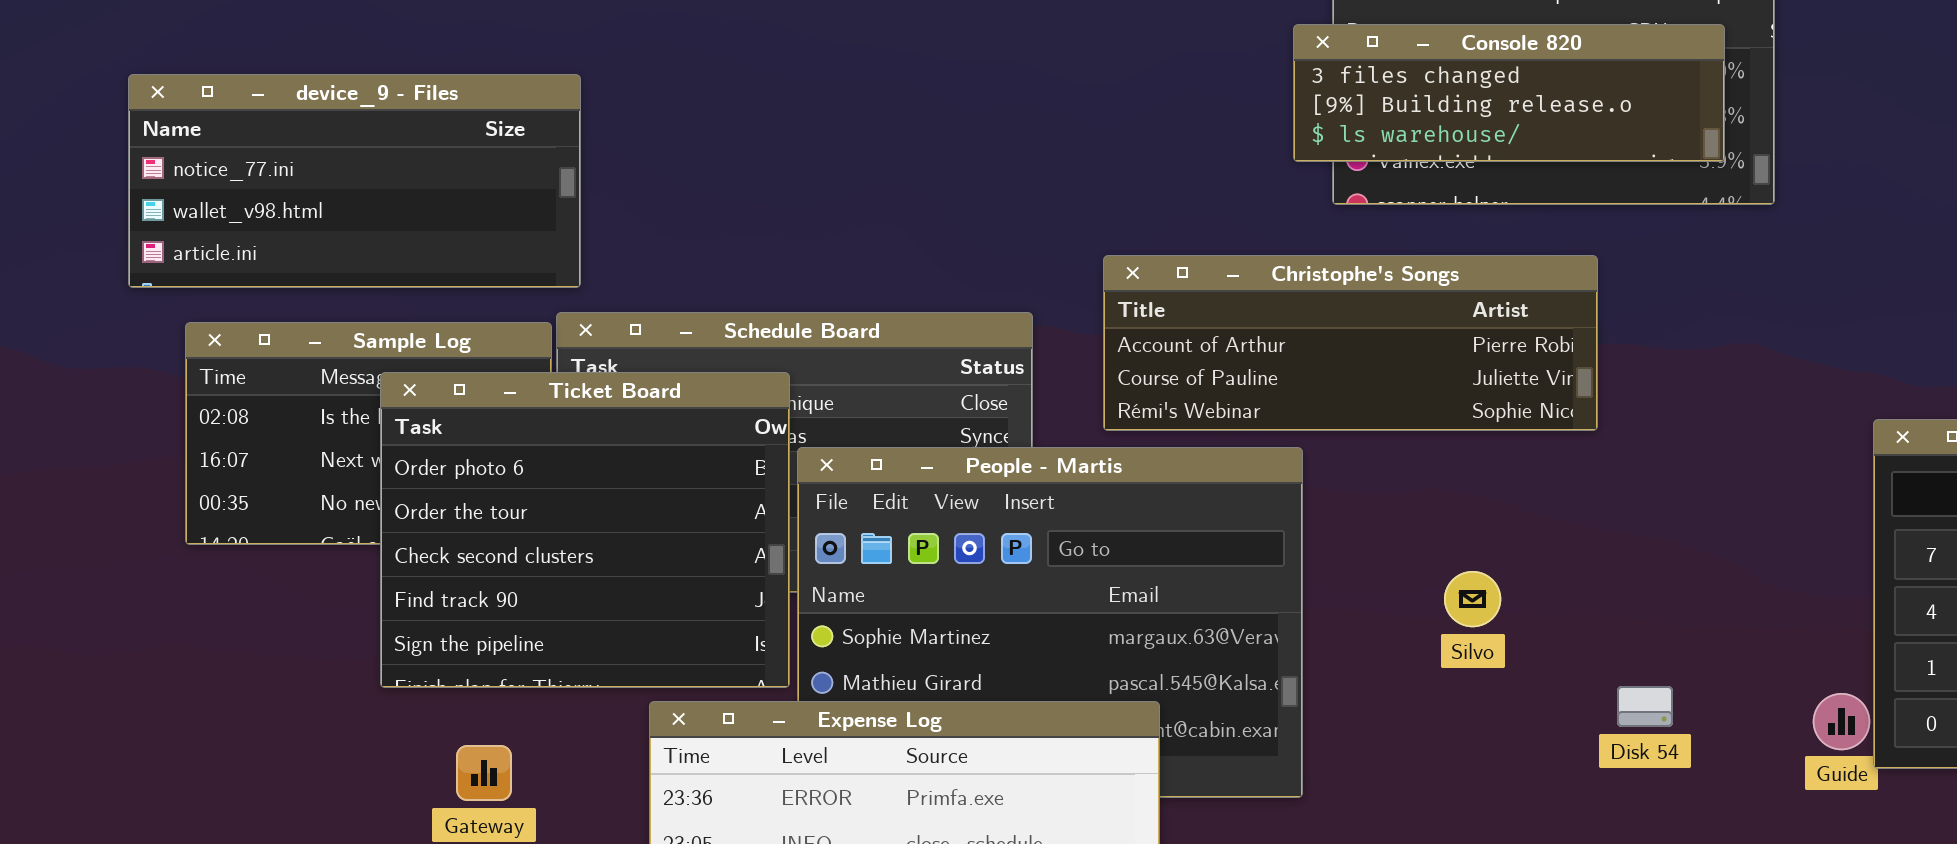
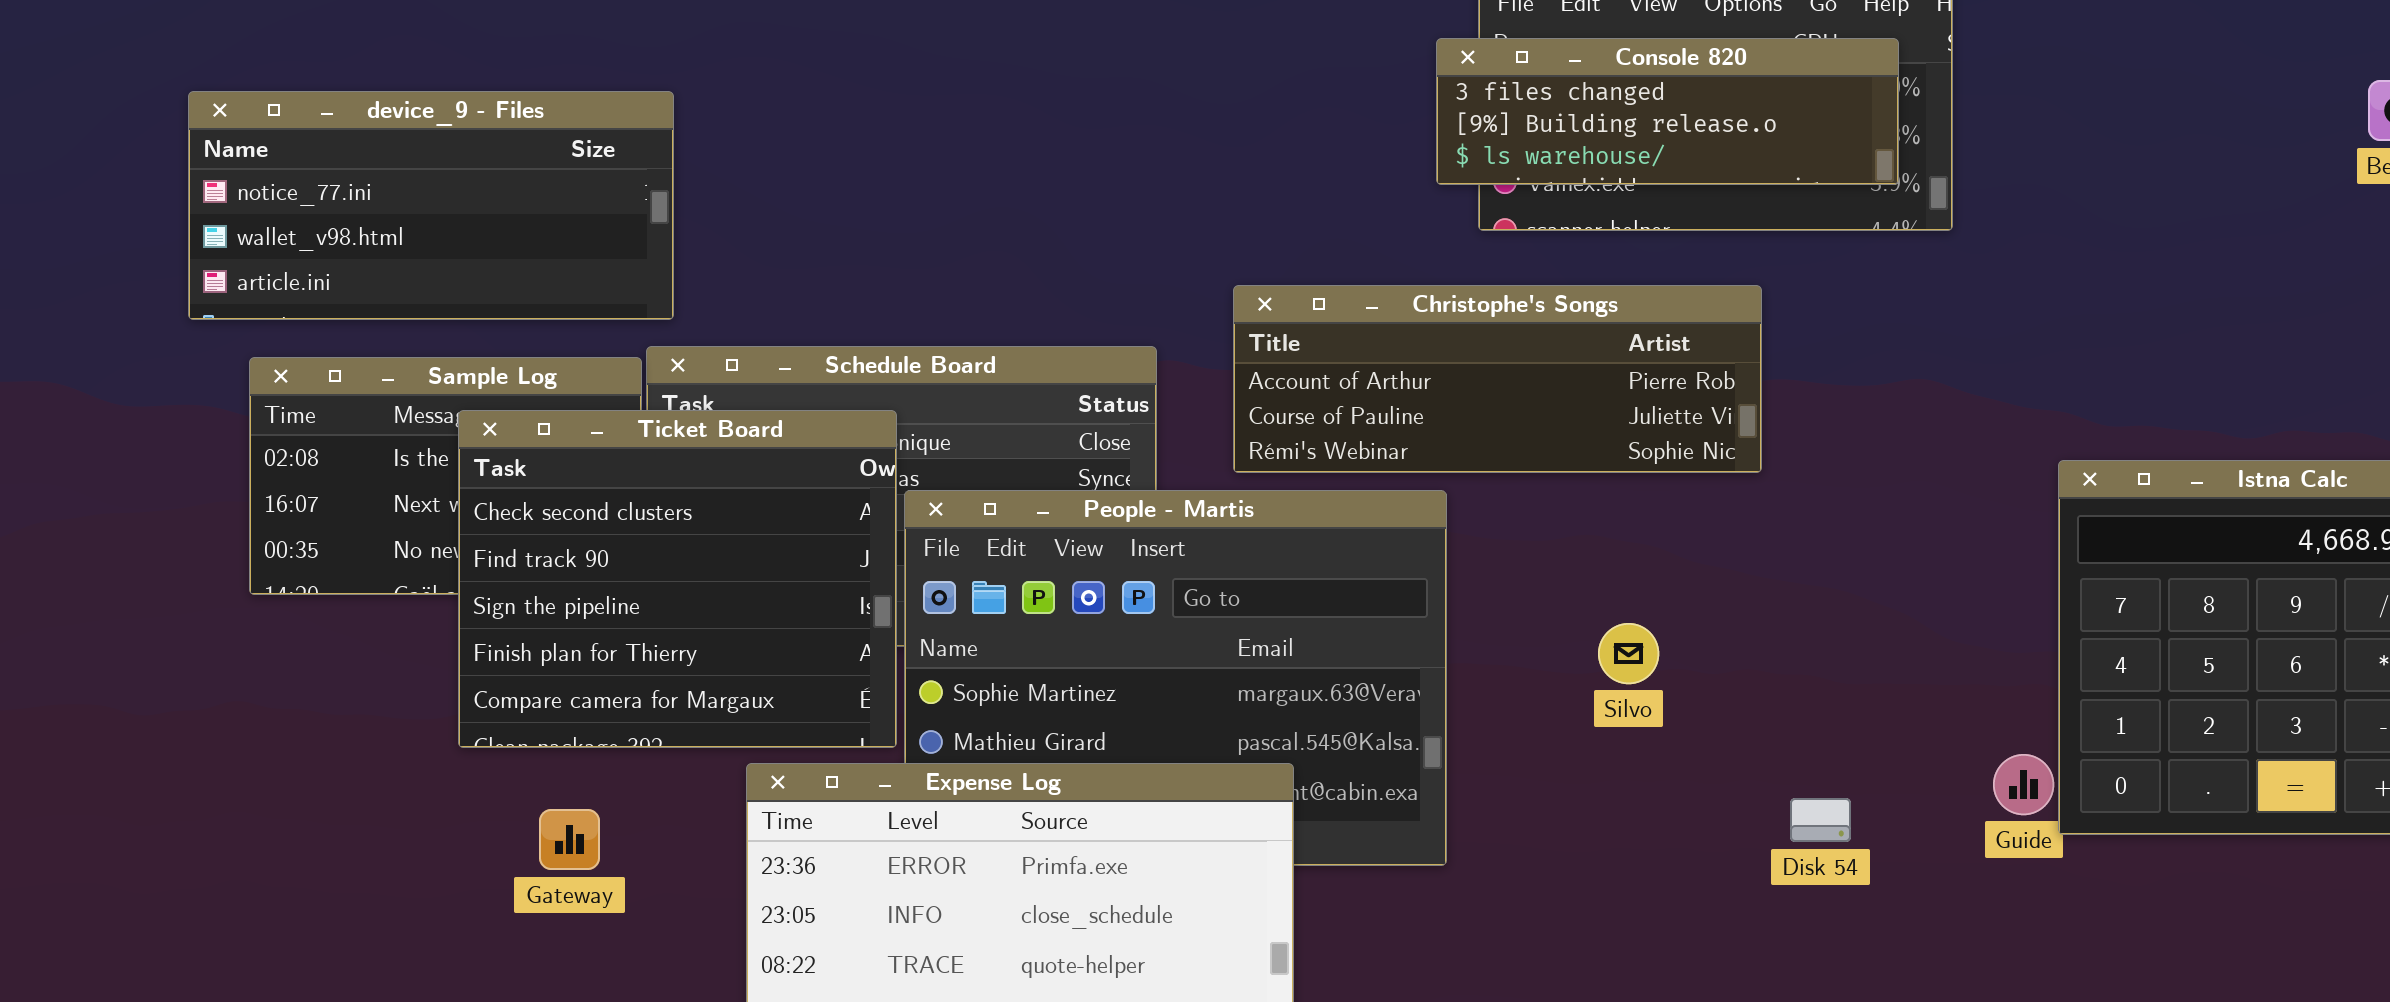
Ticket Board: [380,372,790,688] -> [458,410,897,748], scrolled down 2 rows
Disk 54: [1617,686,1673,727] -> [1790,798,1851,842], moved

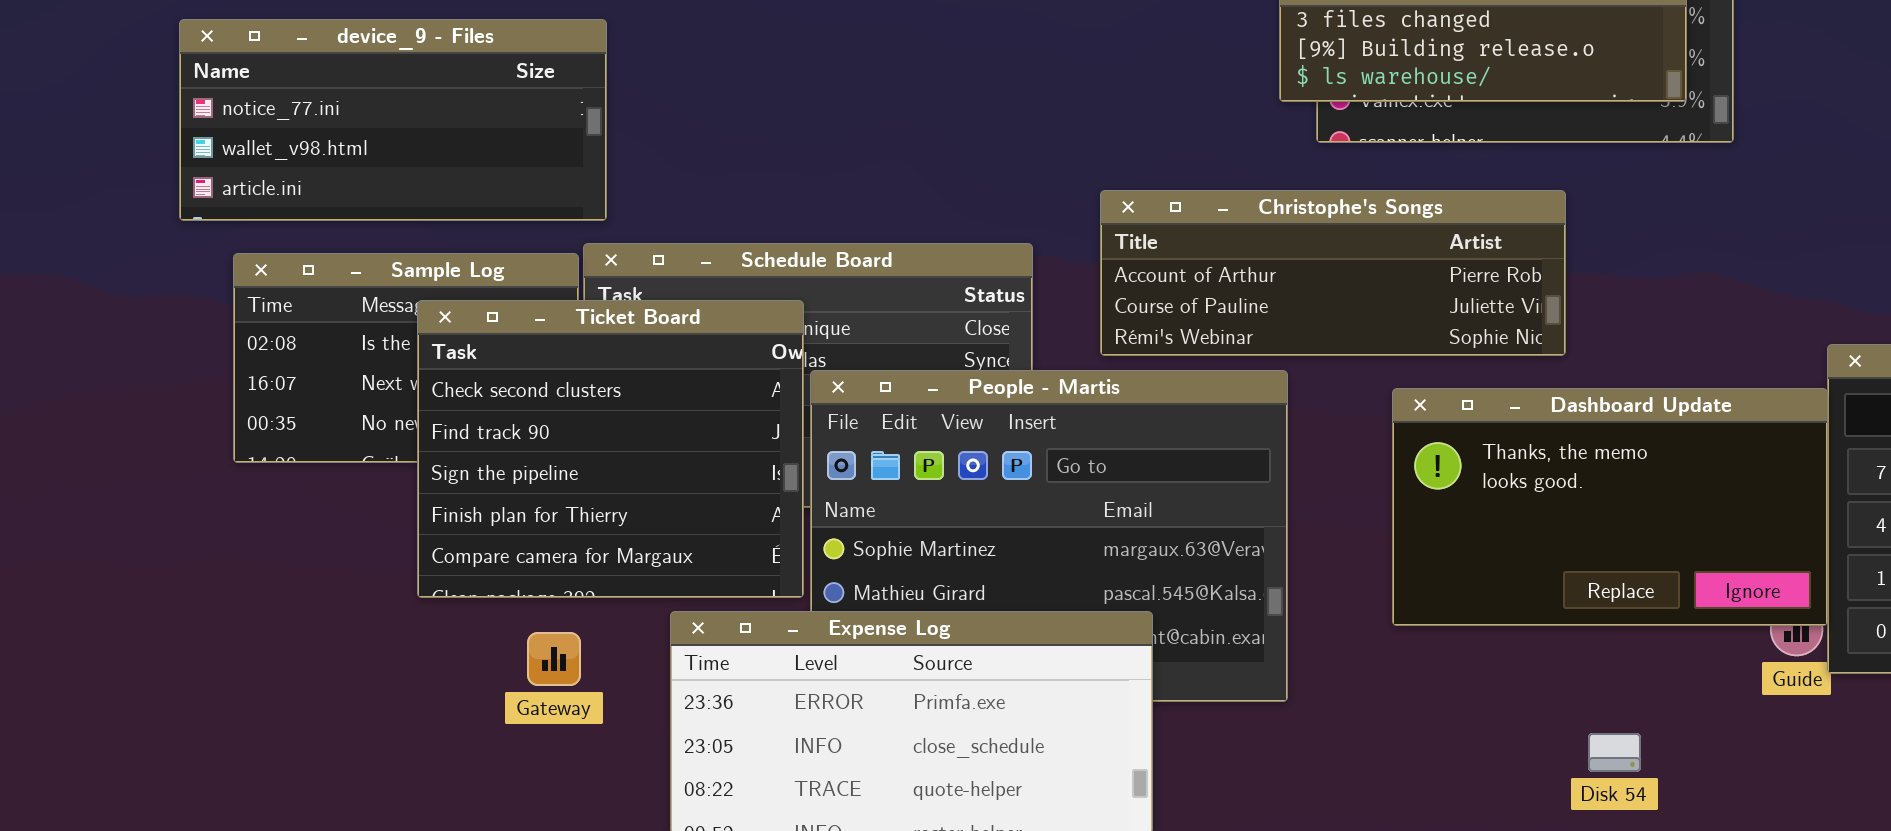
Dashboard Update: none -> [1392,388,1828,626], opened
Disk 54: [1790,798,1851,842] -> [1588,733,1641,772], moved
Gateway: [539,809,600,870] -> [527,632,581,686], moved

